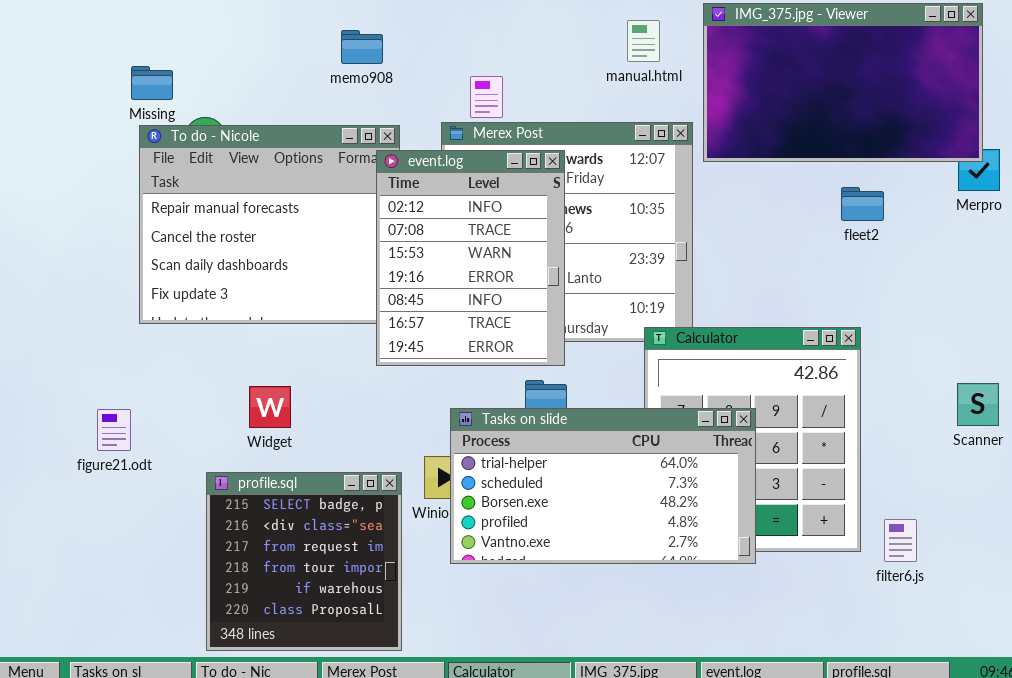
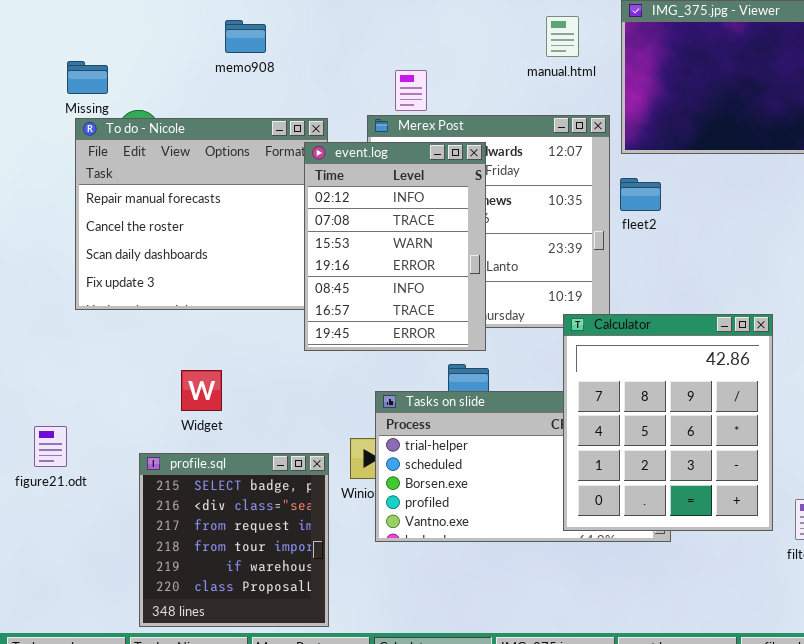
memo908: [341,30,383,64] -> [225,20,266,53], moved
fleet2: [841,187,884,221] -> [620,178,661,211], moved
Calculator: [644,327,861,552] -> [563,314,773,531], raised
figure21.odt: [97,409,131,451] -> [34,426,67,467], moved

